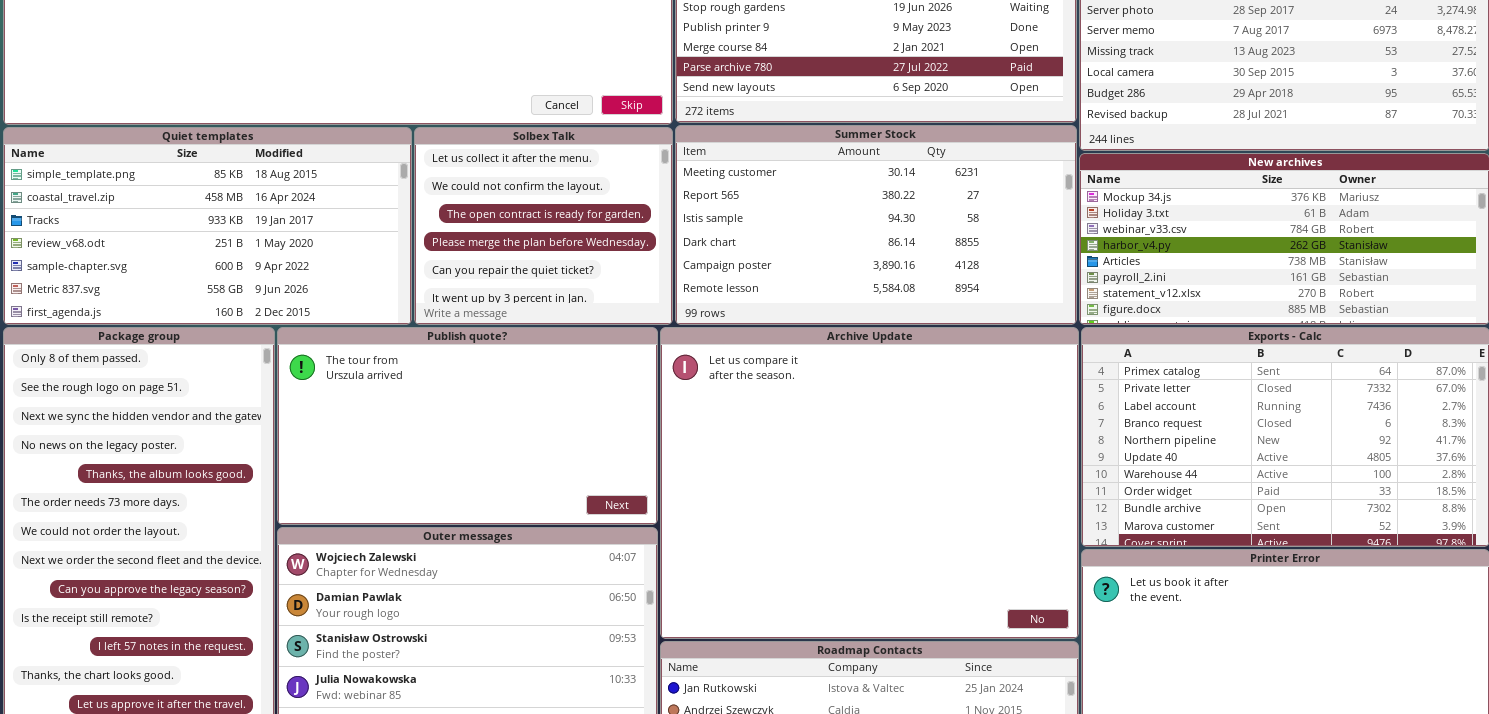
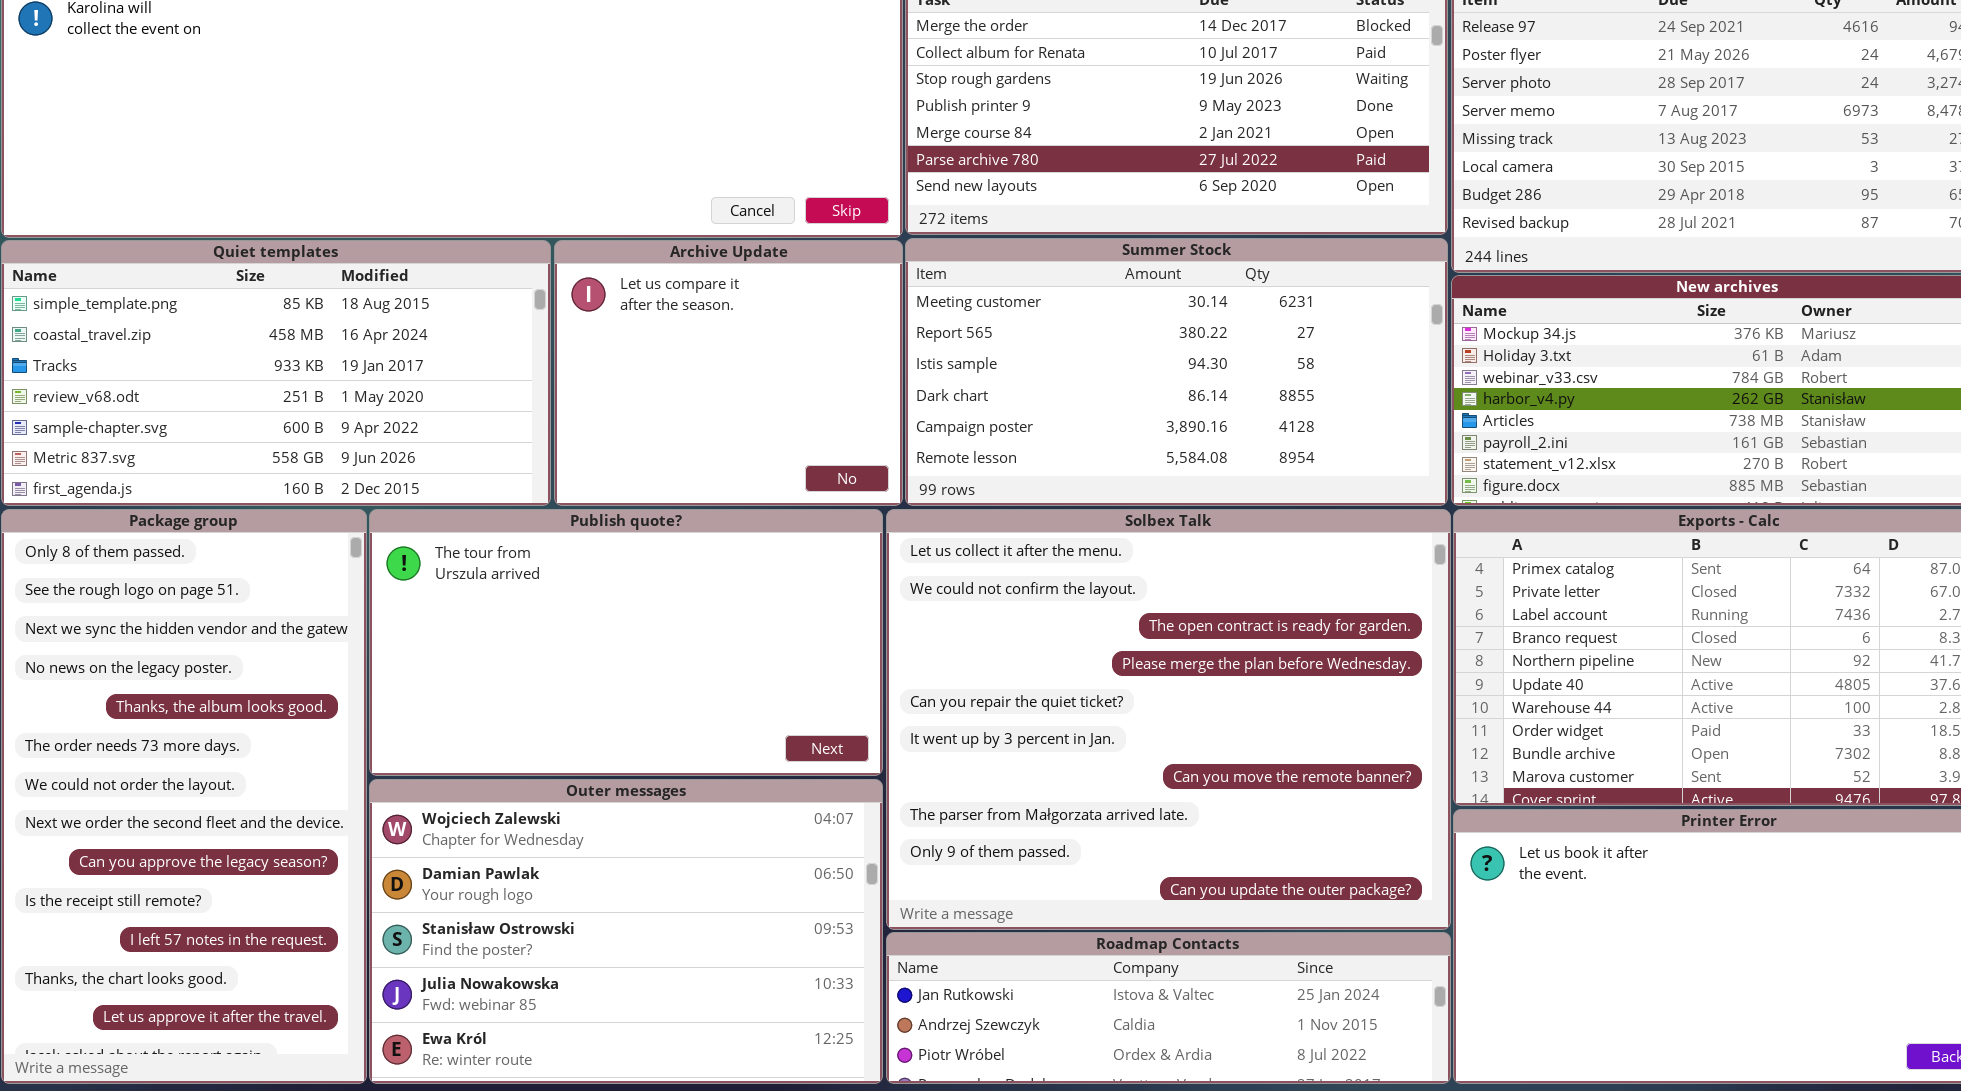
Solbex Talk: [414,127,673,325] -> [886,509,1451,930], moved, resized
Archive Update: [660,327,1079,639] -> [554,240,903,506], moved, resized

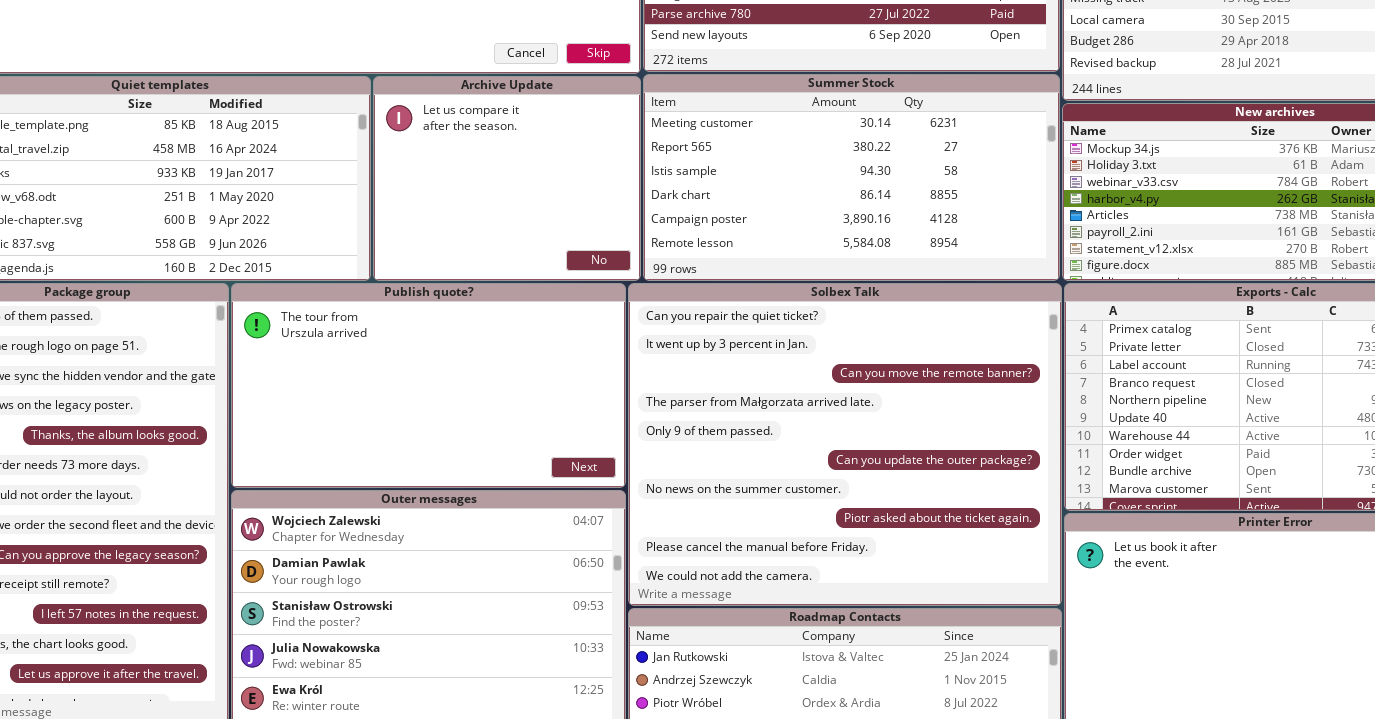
Solbex Talk: [886,509,1451,930] -> [628,283,1062,606], scrolled down 4 rows

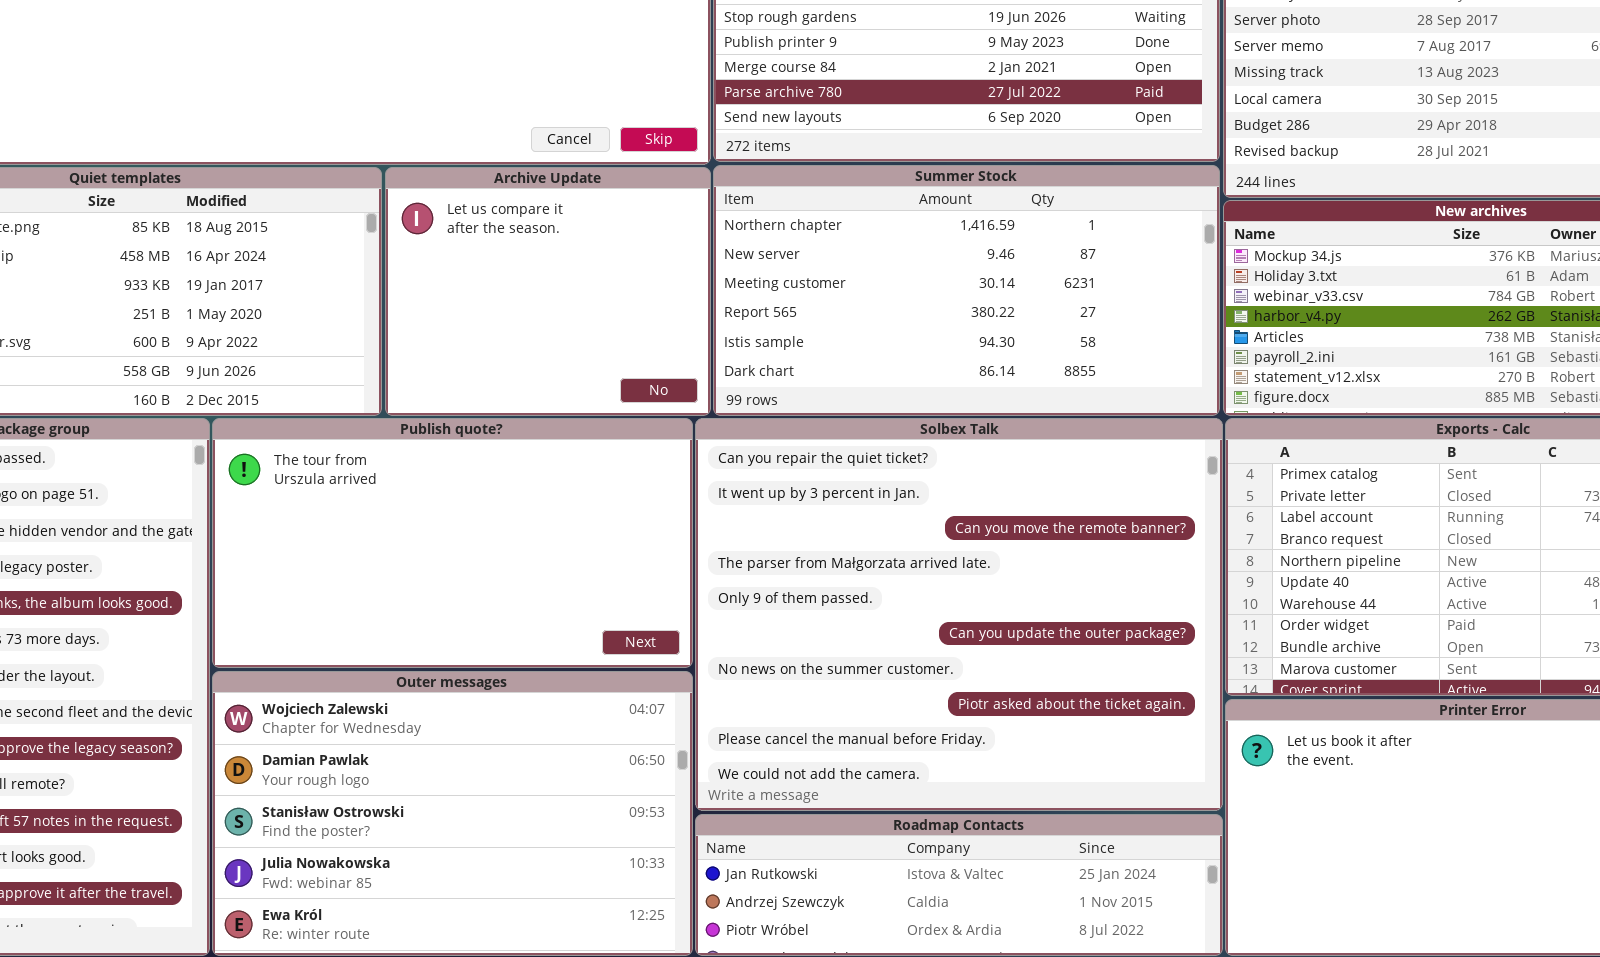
Summer Stock: [643,74,1060,281] -> [713,165,1220,416], scrolled up 2 rows

